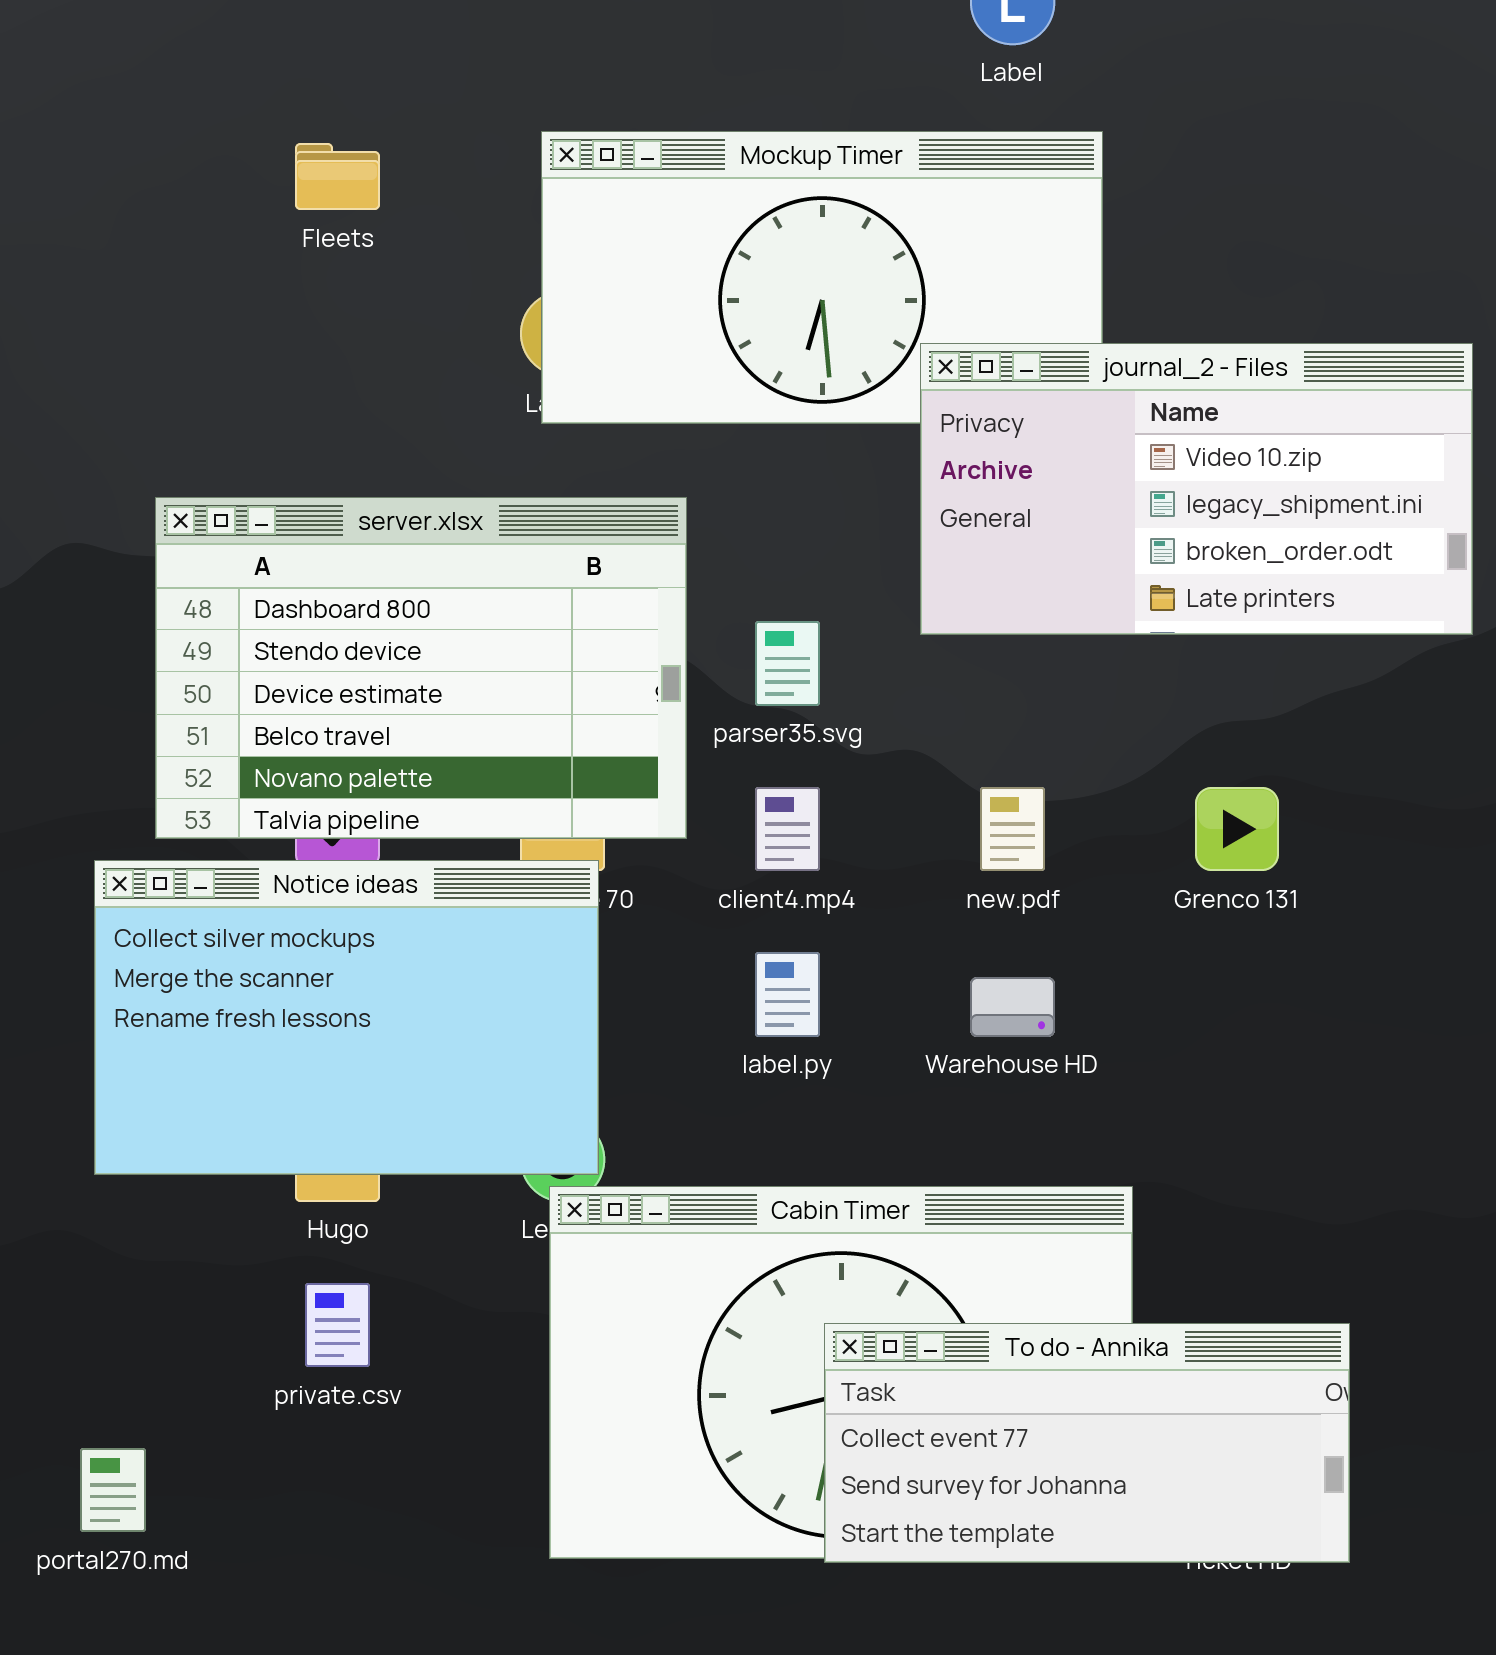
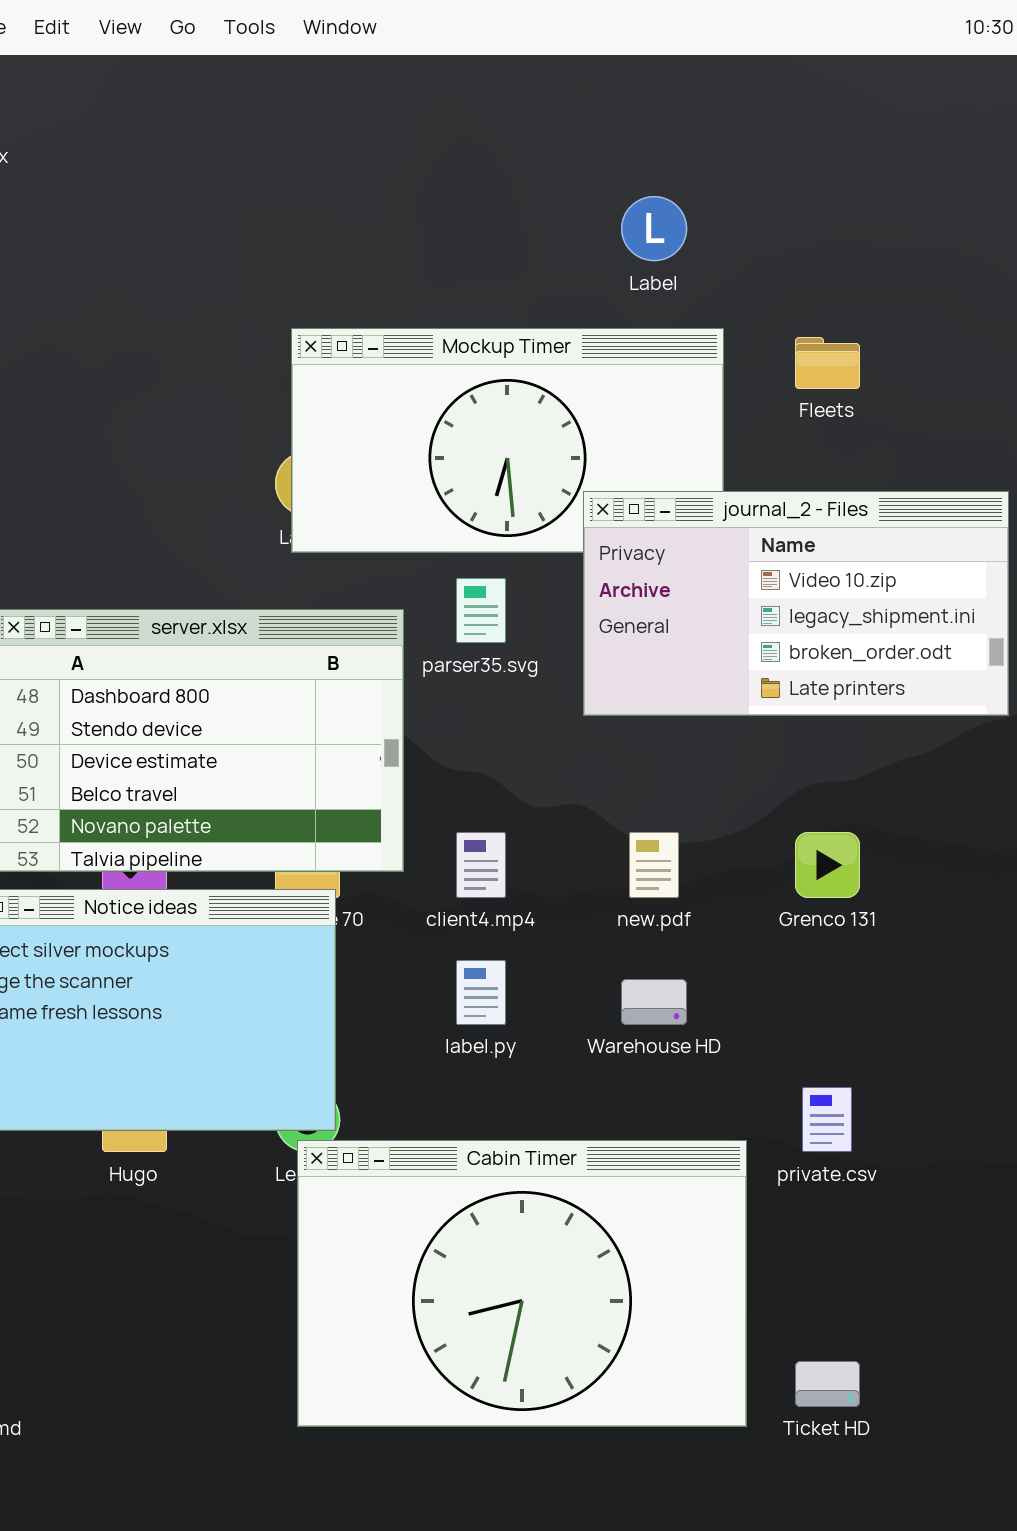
Fleets: [295,143,380,210] -> [795,337,860,389], moved
parser35.svg: [755,621,820,706] -> [456,578,506,643], moved
private.csv: [305,1283,370,1367] -> [802,1087,852,1152], moved
To do - Annika: [824,1323,1350,1563] -> none, closed

